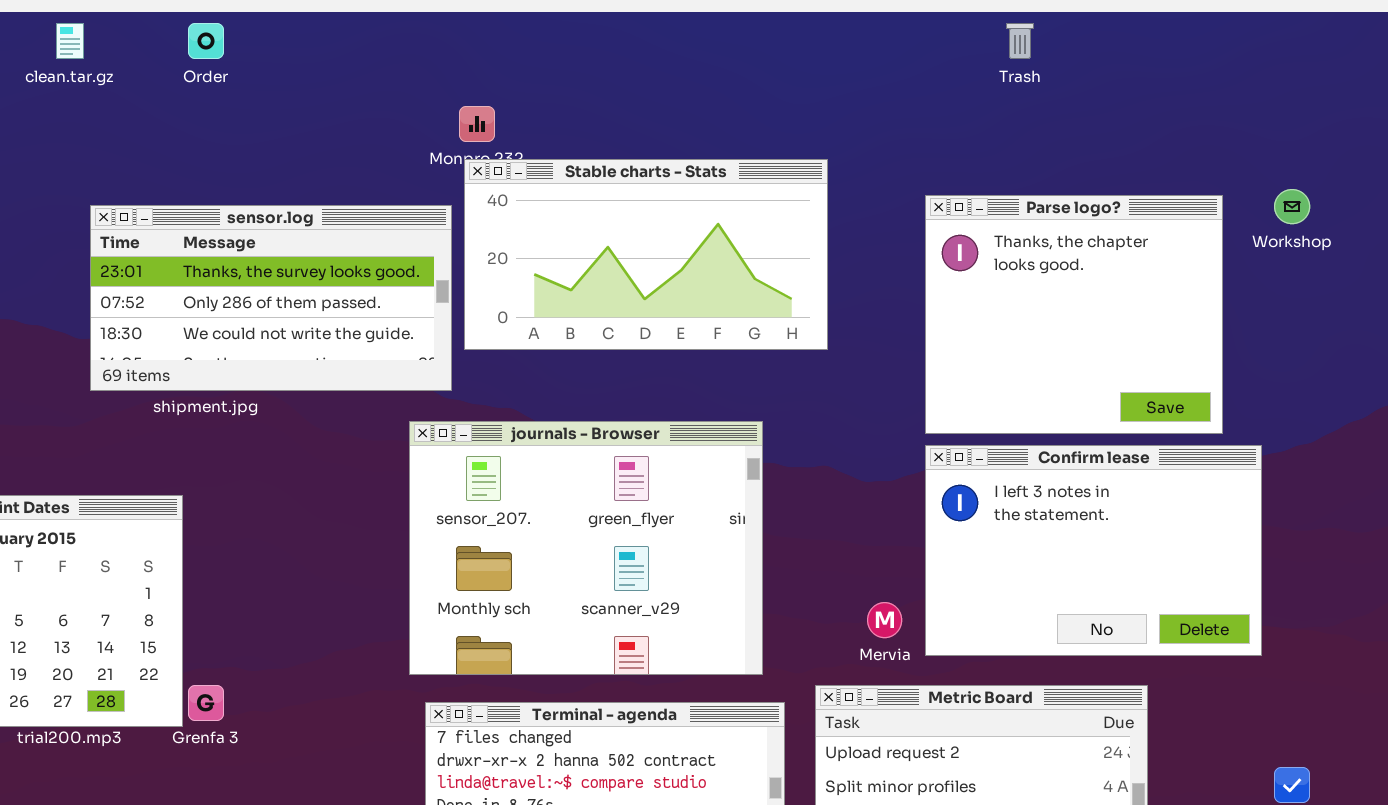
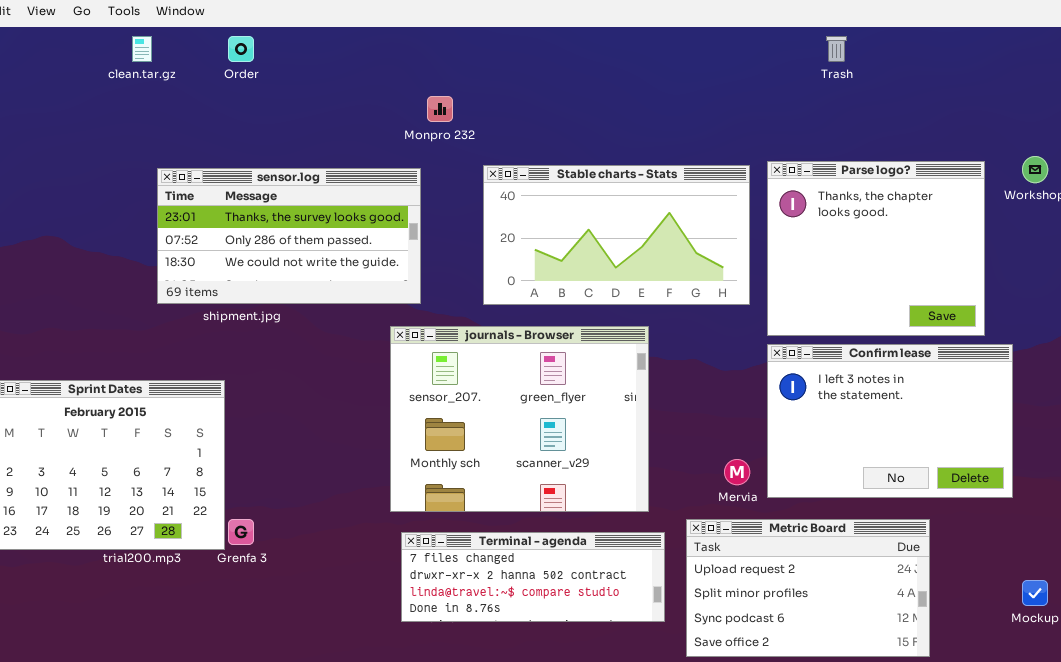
Stable charts - Stats: [464,159,828,350] -> [483,165,750,305], moved

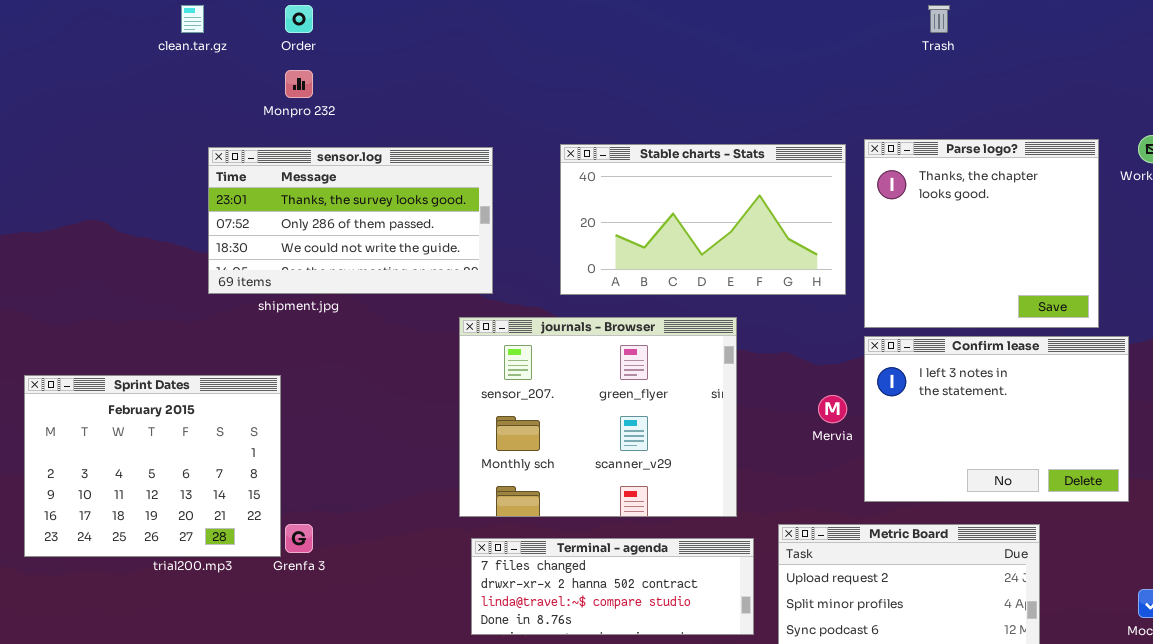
Monpro 232: [427,96,453,122] -> [285,70,313,98], moved
Mervia: [724,459,750,485] -> [818,395,847,423], moved

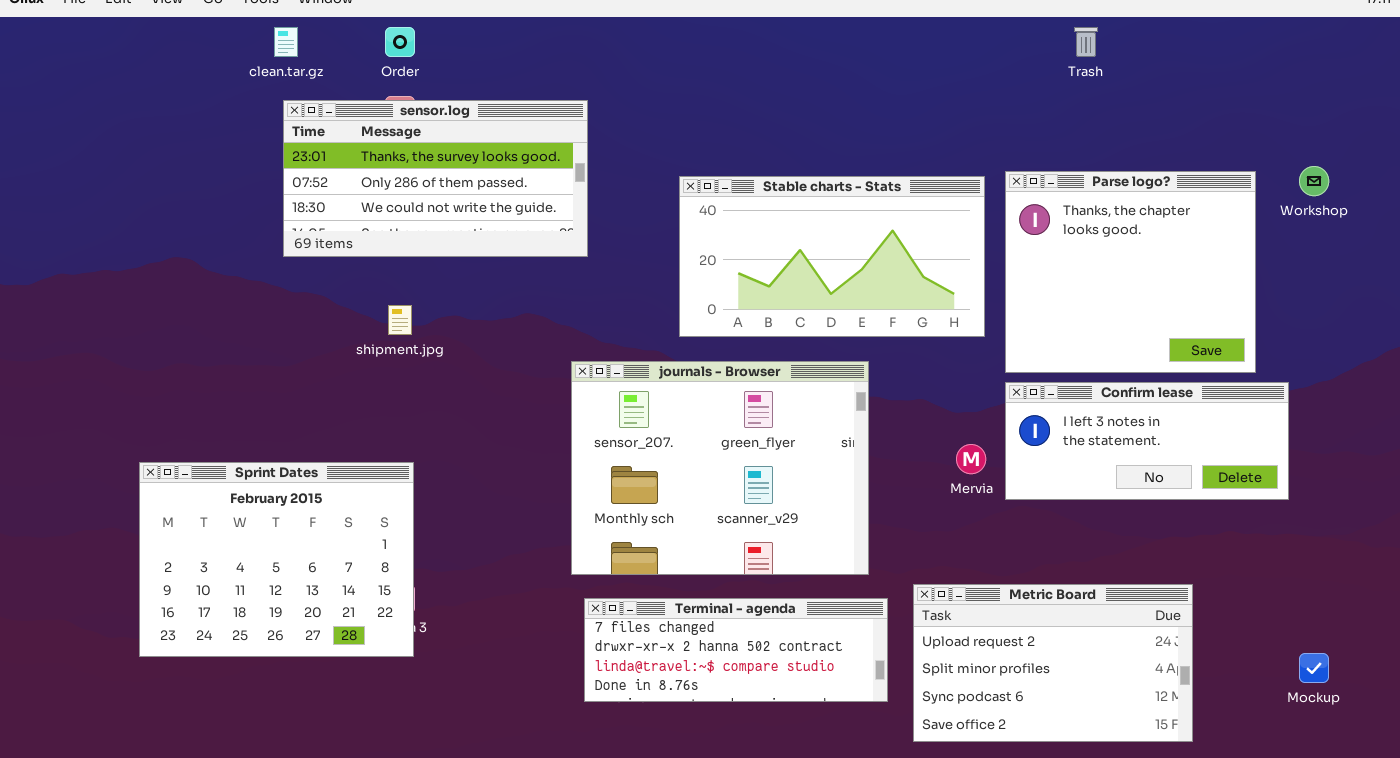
sensor.log: [208,147,493,294] -> [283,100,588,257], moved
Confirm lease: [864,336,1129,502] -> [1005,382,1289,500], resized
Sprint Dates: [24,375,281,557] -> [139,462,414,657], moved

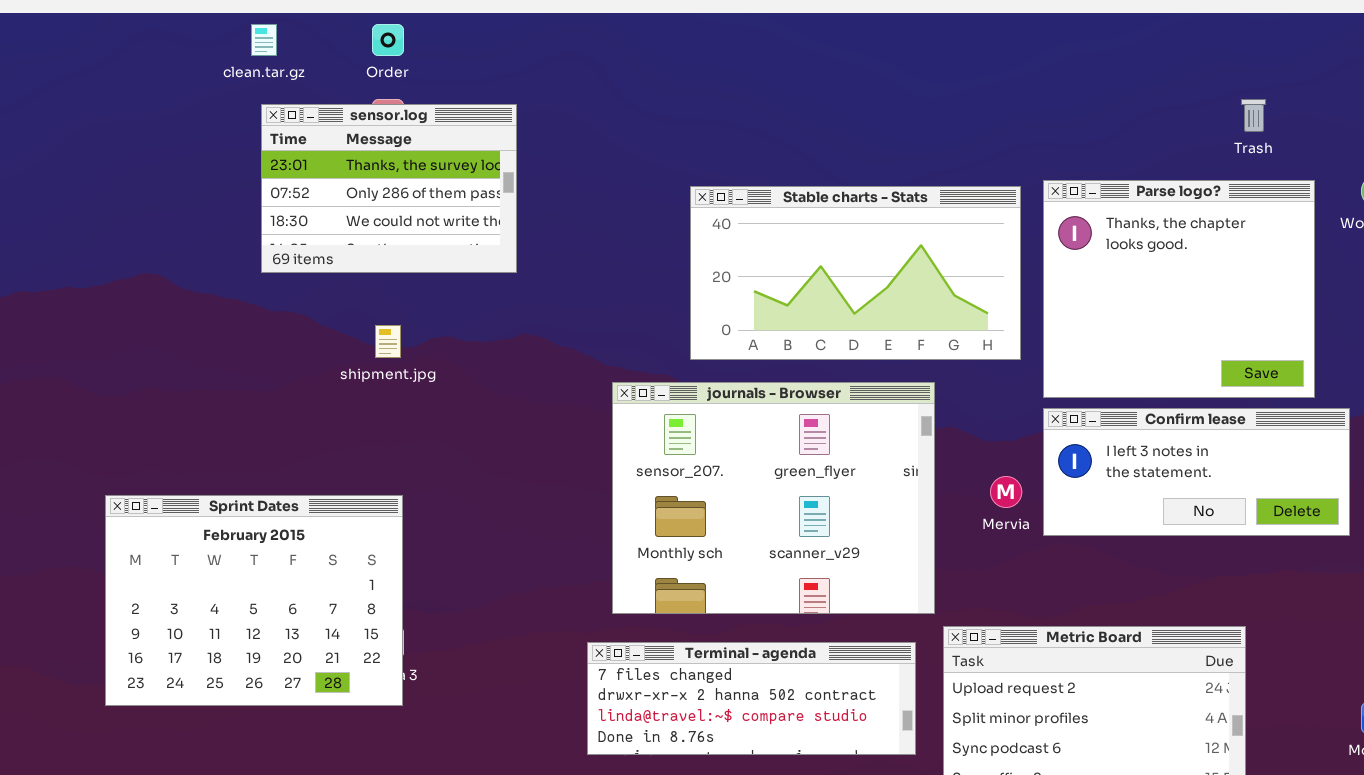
Trash: [1074,27,1098,57] -> [1241,99,1266,132], moved
sensor.log: [283,100,588,257] -> [261,104,517,273], resized
journals - Browser: [571,361,869,575] -> [612,382,935,614], moved

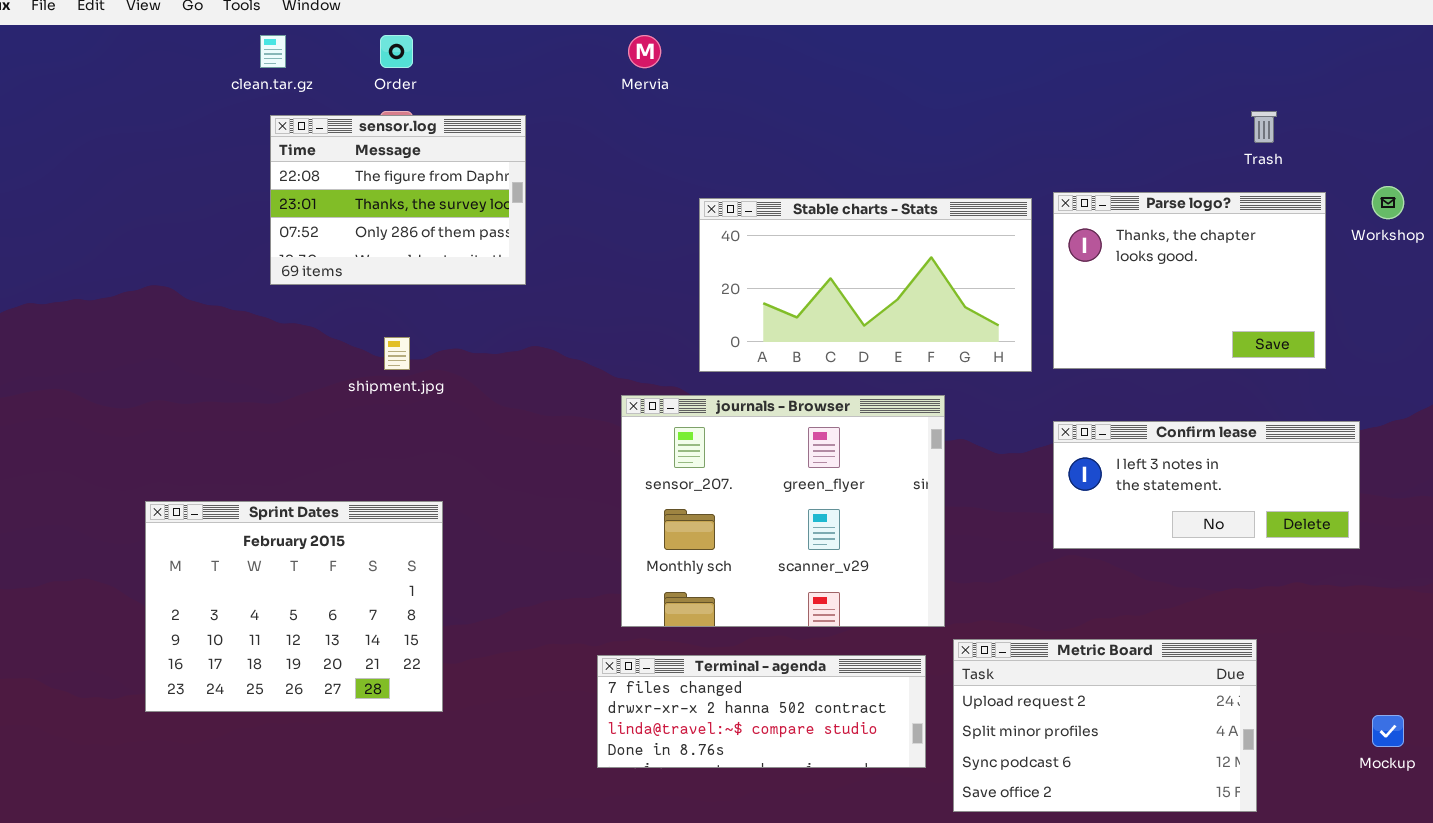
sensor.log: [261,104,517,273] -> [270,115,526,285], scrolled up 1 row
Parse logo?: [1043,180,1315,398] -> [1053,192,1326,369], resized
Mervia: [990,476,1022,508] -> [628,35,661,68], moved
Sprint Dates: [105,495,403,706] -> [145,501,443,712], moved

